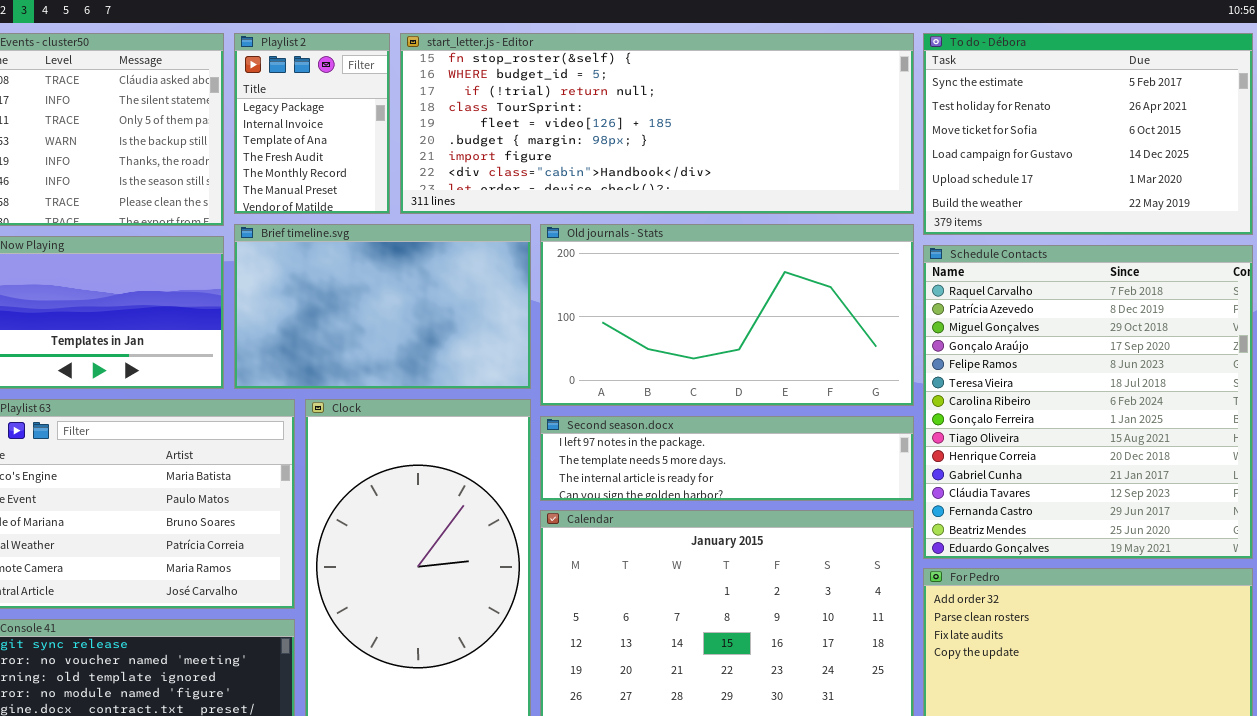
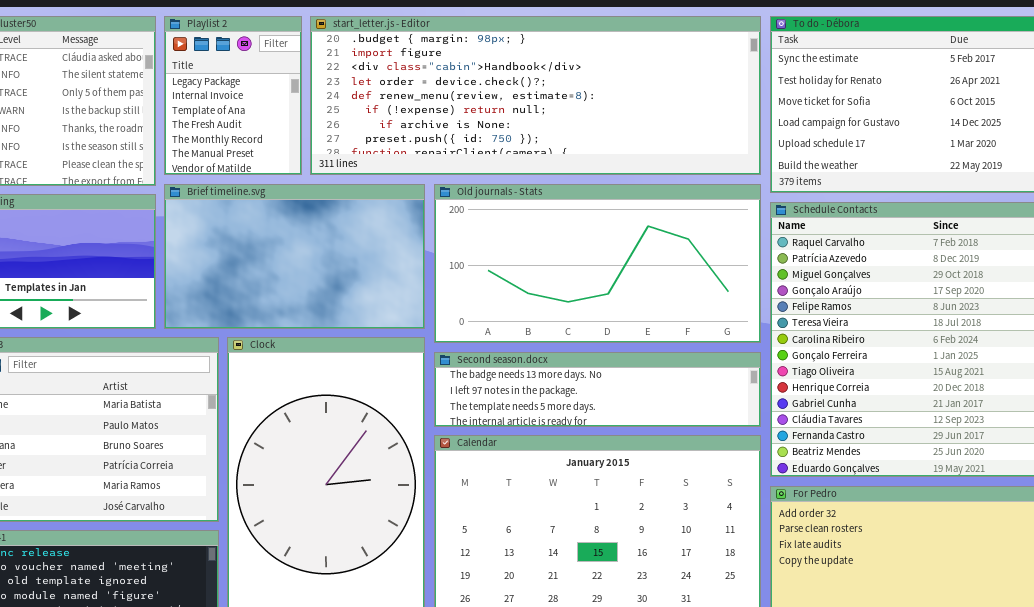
start_letter.js - Editor: [400,33,914,214] -> [310,16,761,175], scrolled down 5 rows
Second season.docx: [540,416,914,501] -> [434,352,761,427], scrolled up 1 row

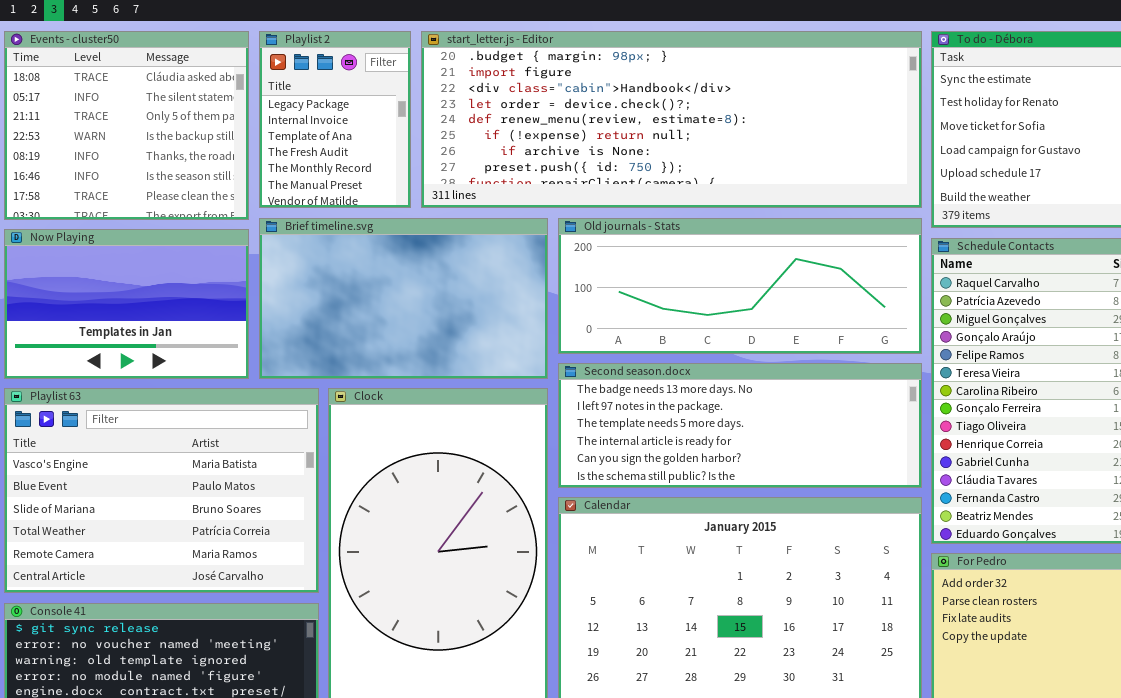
Old journals - Stats: [434,184,761,343] -> [558,218,922,354], resized
Second season.docx: [434,352,761,427] -> [558,363,922,488], resized

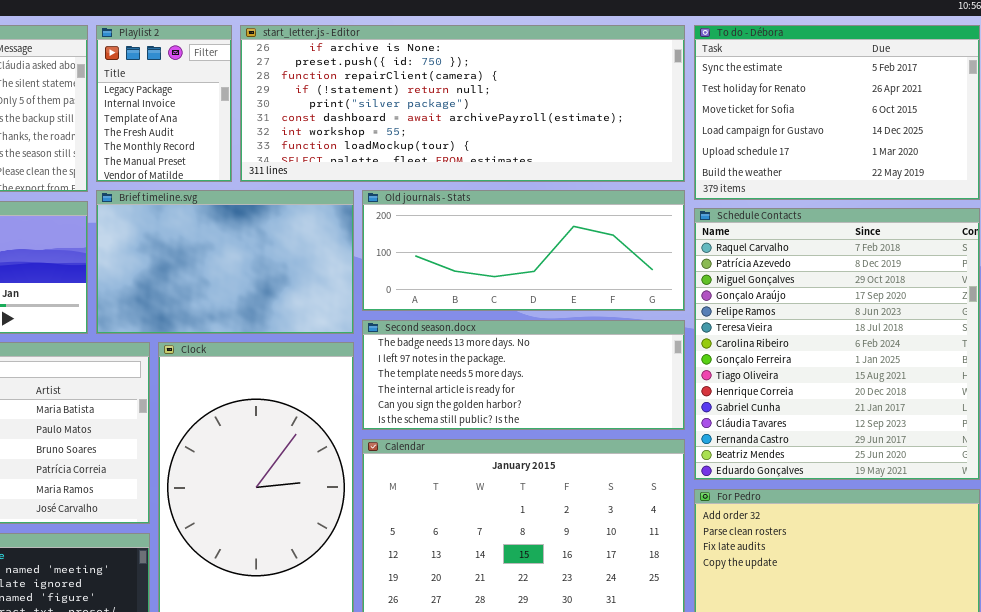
start_letter.js - Editor: [421,31,922,208] -> [240,25,685,182], scrolled down 6 rows

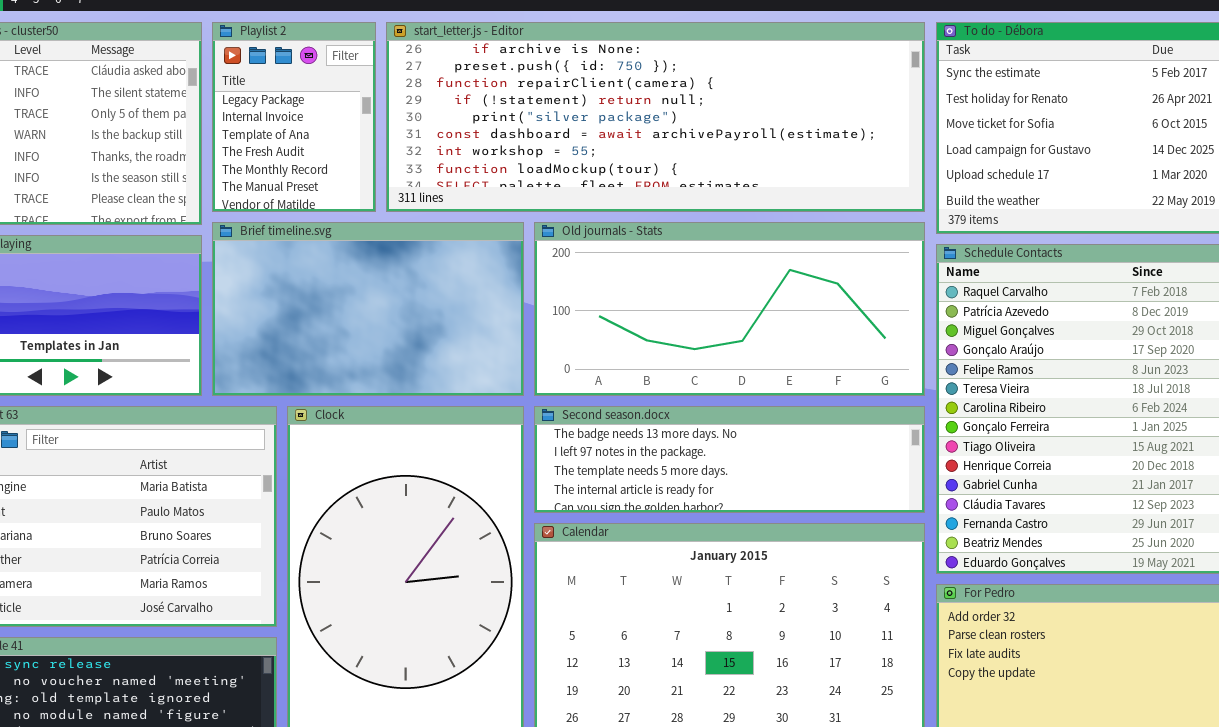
Old journals - Stats: [362,190,685,311] -> [534,222,925,396], resized
Second season.docx: [362,320,685,430] -> [534,406,925,513], resized

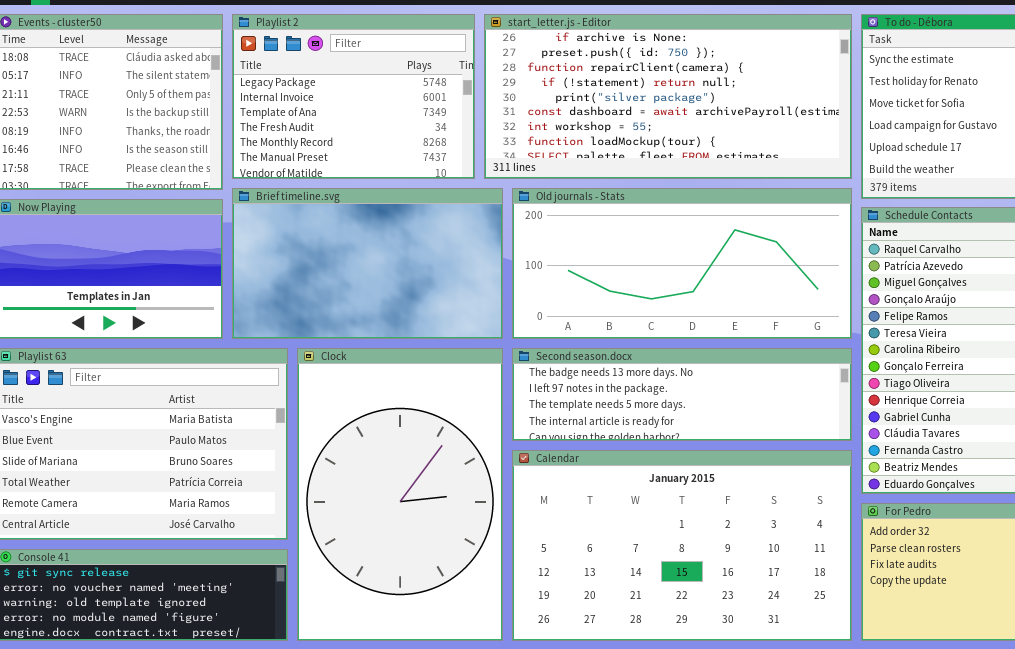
Playlist 2: [212,22,376,212] -> [232,14,475,179], resized
start_letter.js - Editor: [386,22,925,212] -> [484,14,852,179], resized

